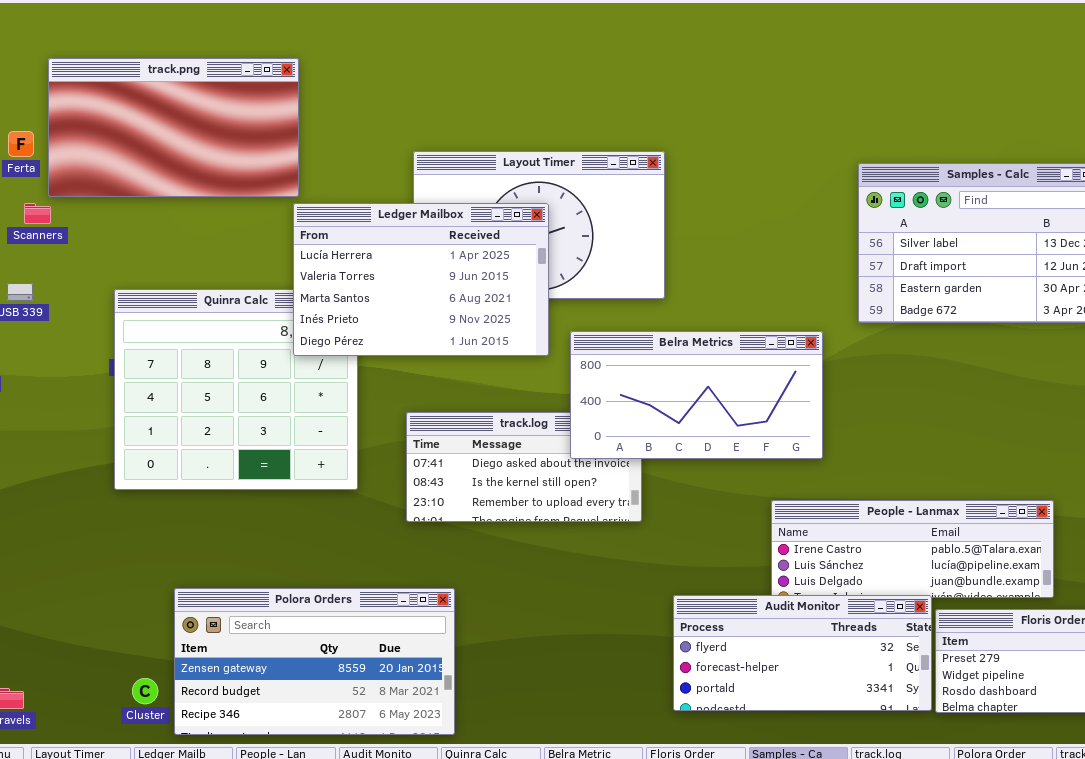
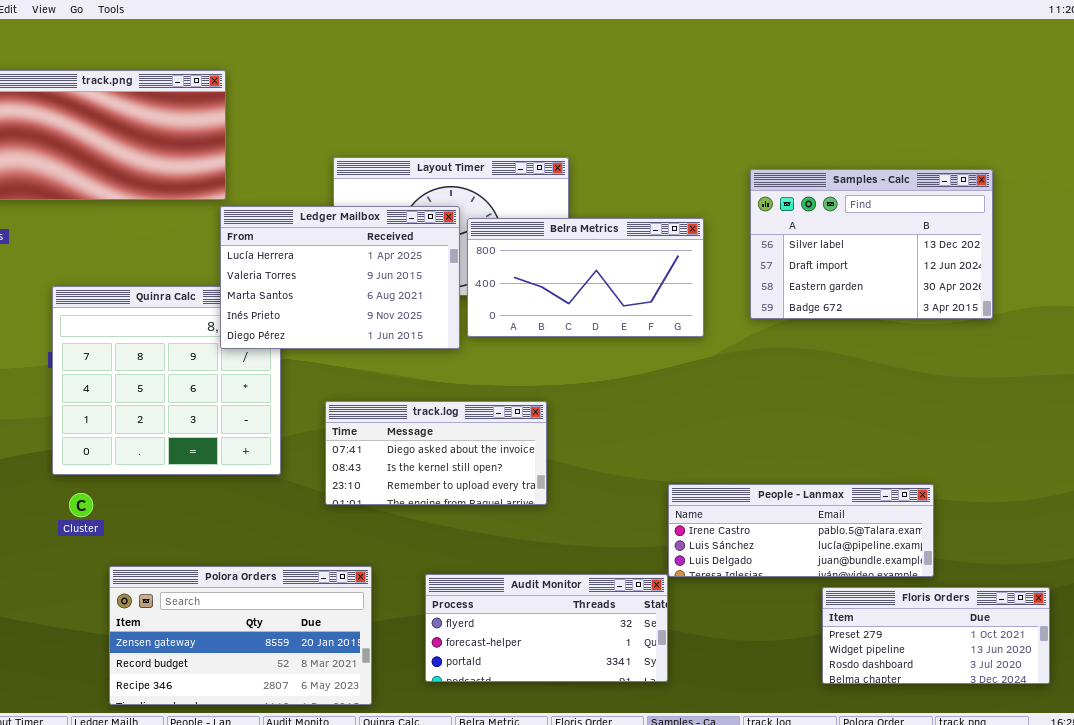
Belra Metrics: [570,331,823,459] -> [467,218,704,337], moved
Audit Monitor: [673,595,932,711] -> [425,574,668,682], moved
Cluster: [132,678,158,704] -> [69,493,93,517], moved

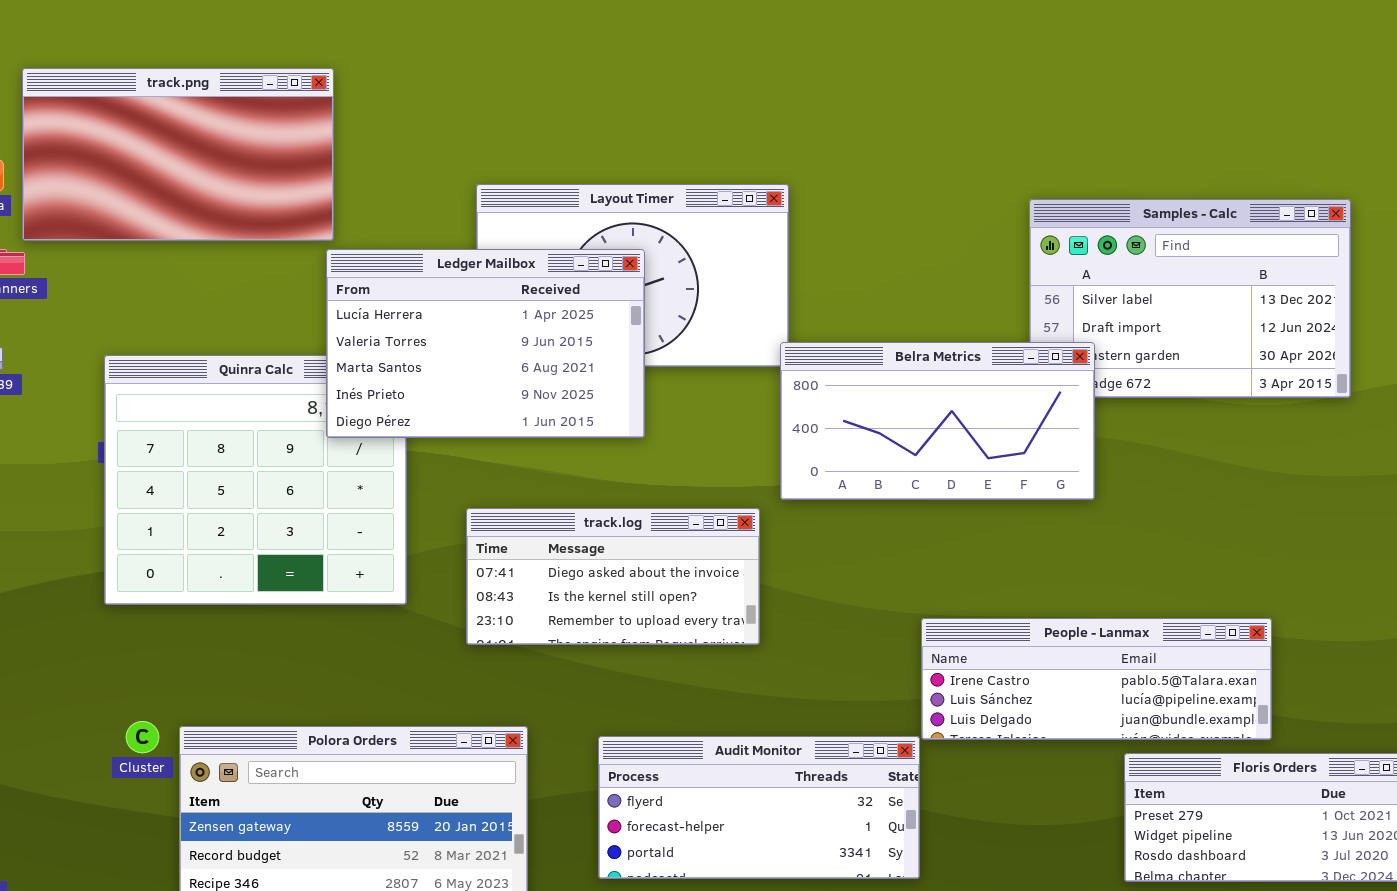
Belra Metrics: [467,218,704,337] -> [780,342,1095,500], moved
Cluster: [69,493,93,517] -> [126,721,159,753], moved

